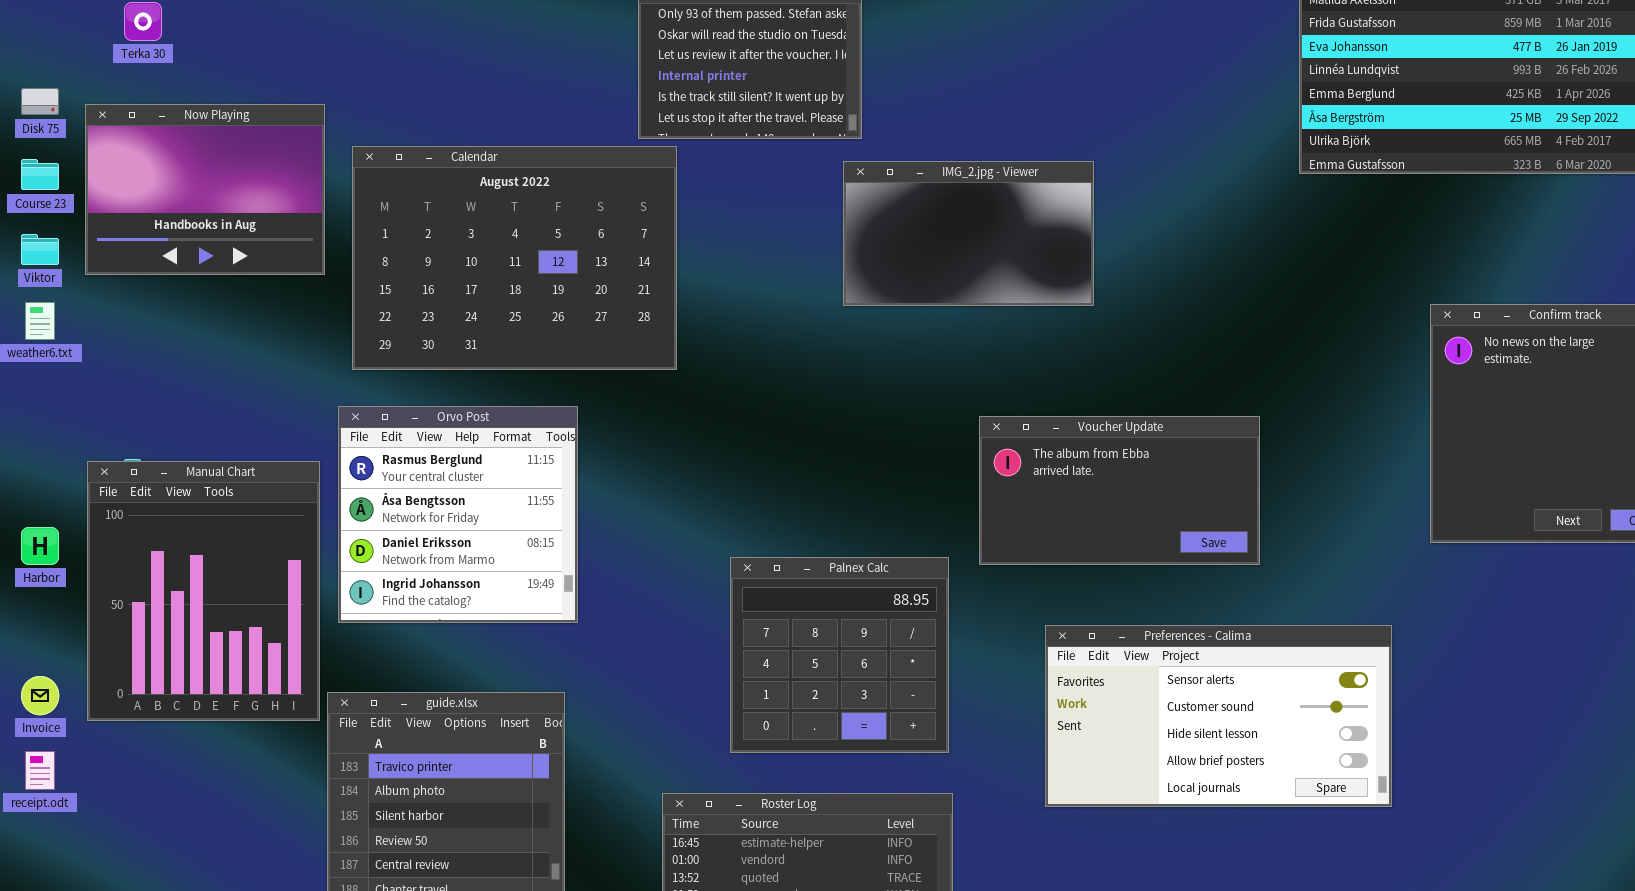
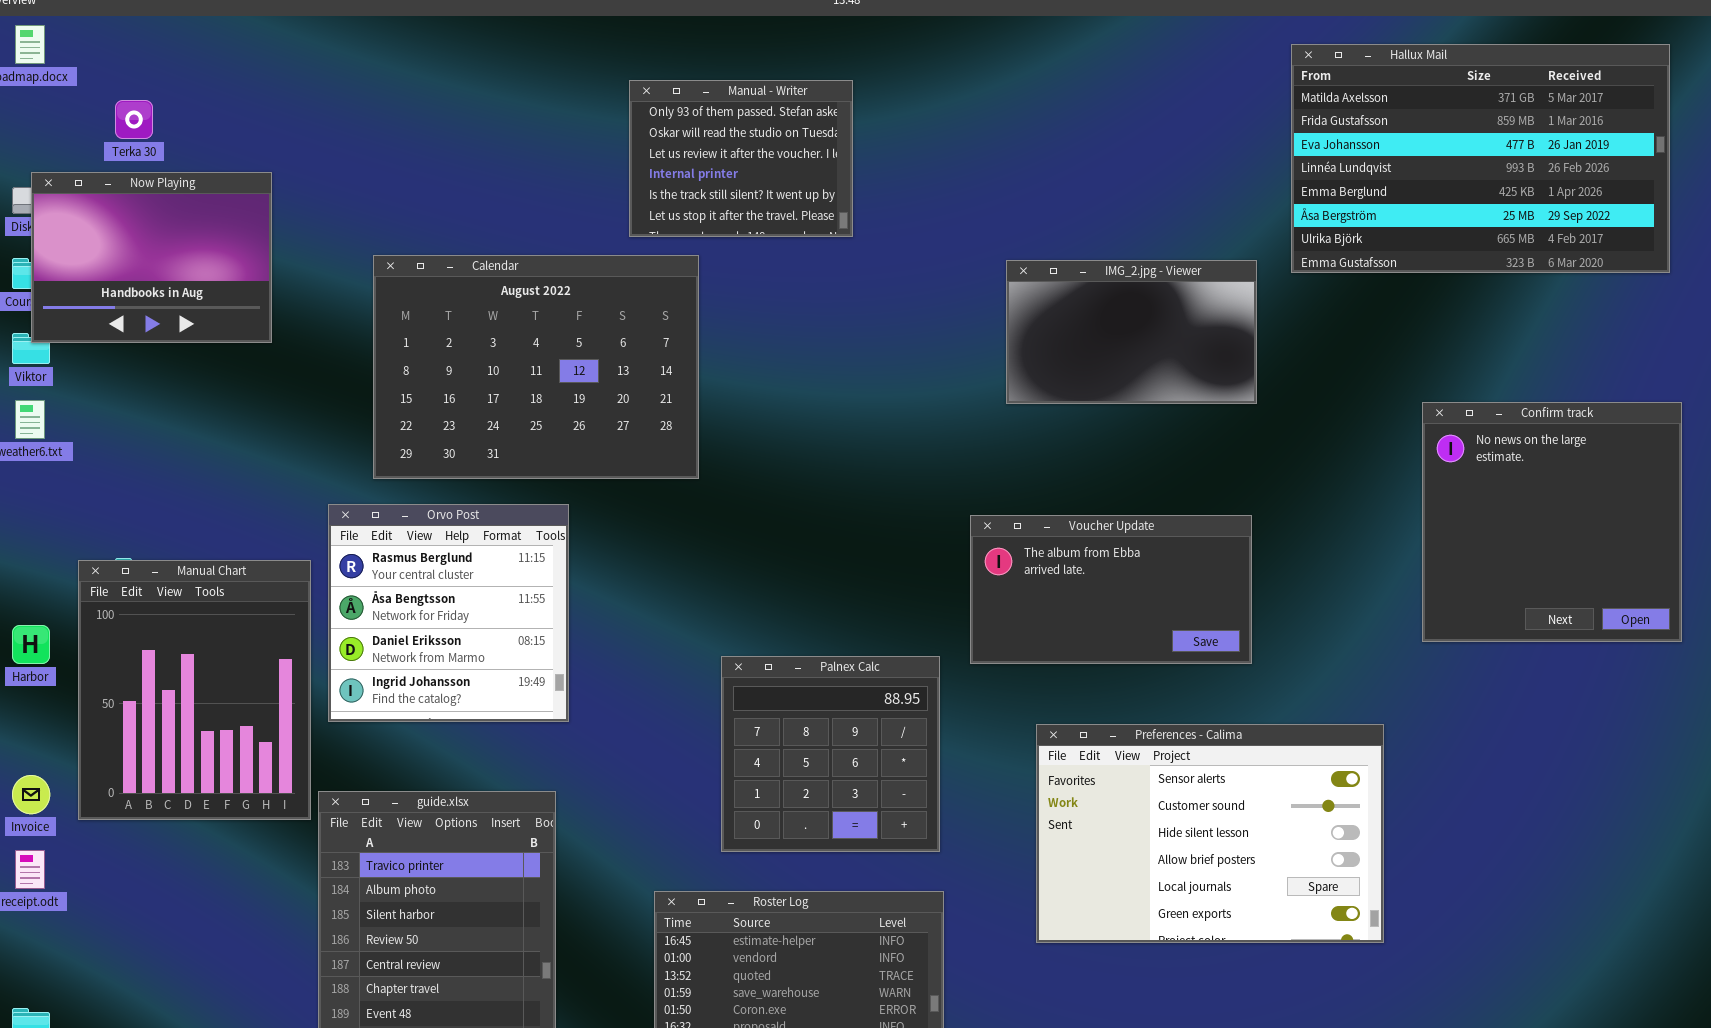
Now Playing: [85,104,325,275] -> [31,172,272,343], moved
Calendar: [352,146,677,370] -> [373,255,699,479], moved
IMG_2.jpg - Viewer: [843,161,1094,306] -> [1006,260,1257,404], moved
Preferences - Calima: [1045,625,1392,807] -> [1036,724,1384,943], resized

